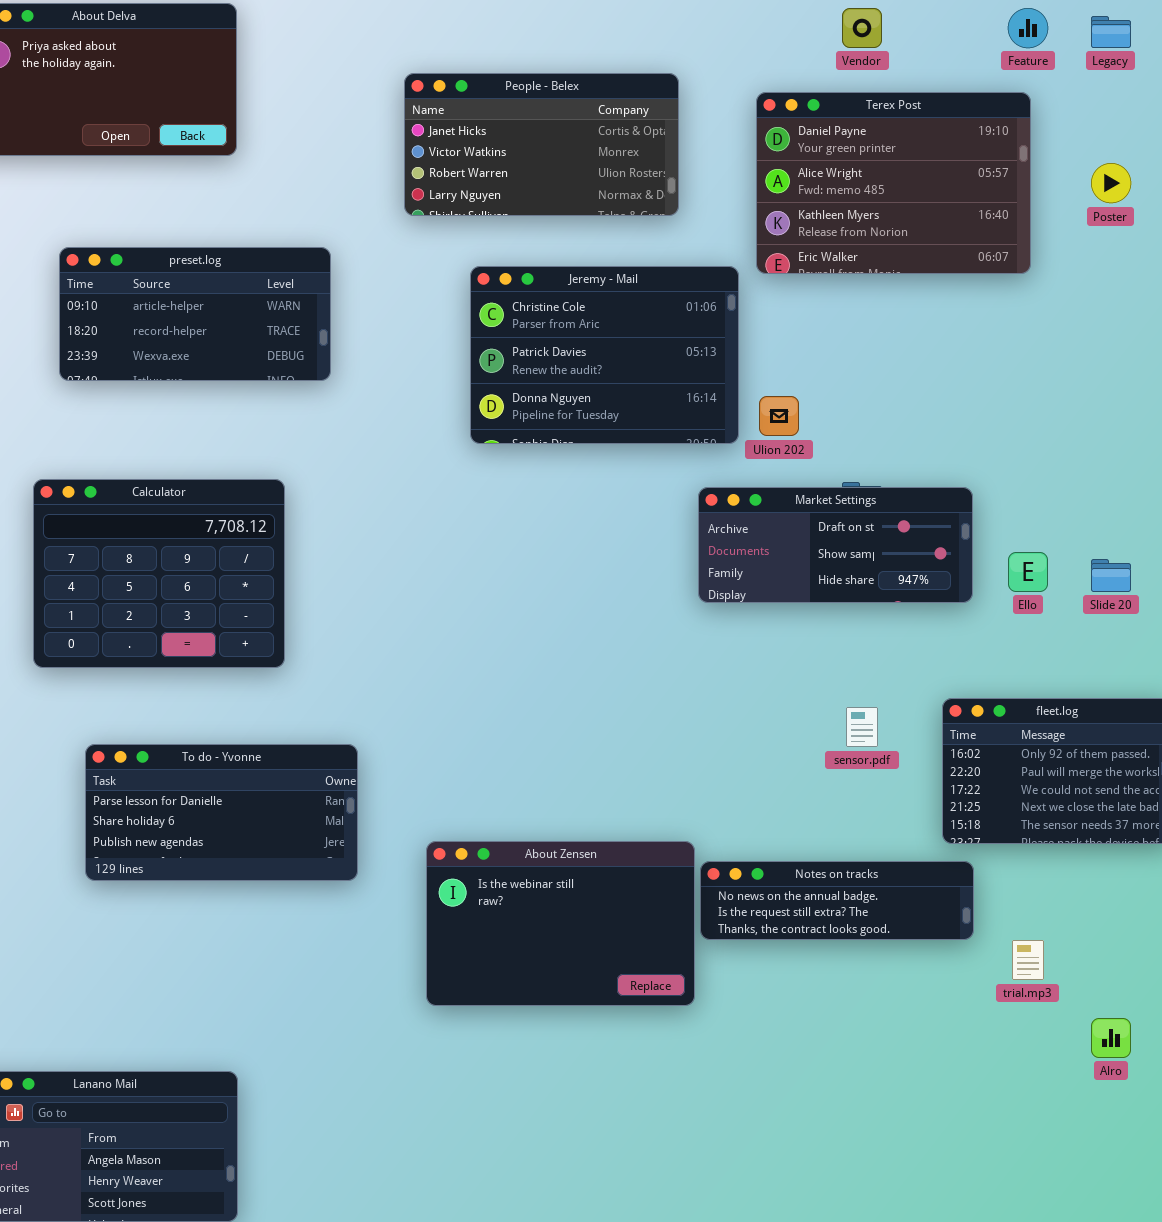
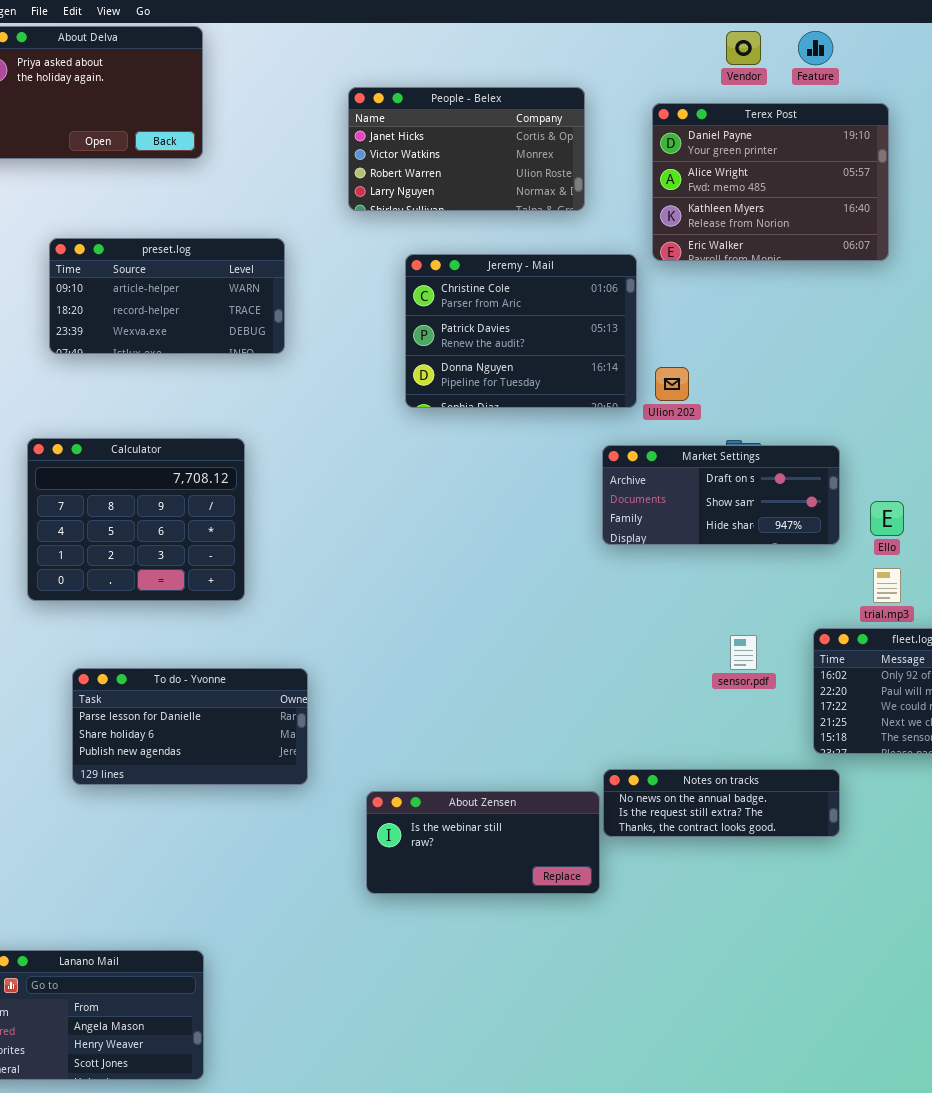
Feature: [1008,8,1048,48] -> [798,31,833,65], moved
About Zensen: [426,841,695,1006] -> [366,791,600,894], resized
trial.mp3: [1012,940,1044,980] -> [873,568,901,603], moved

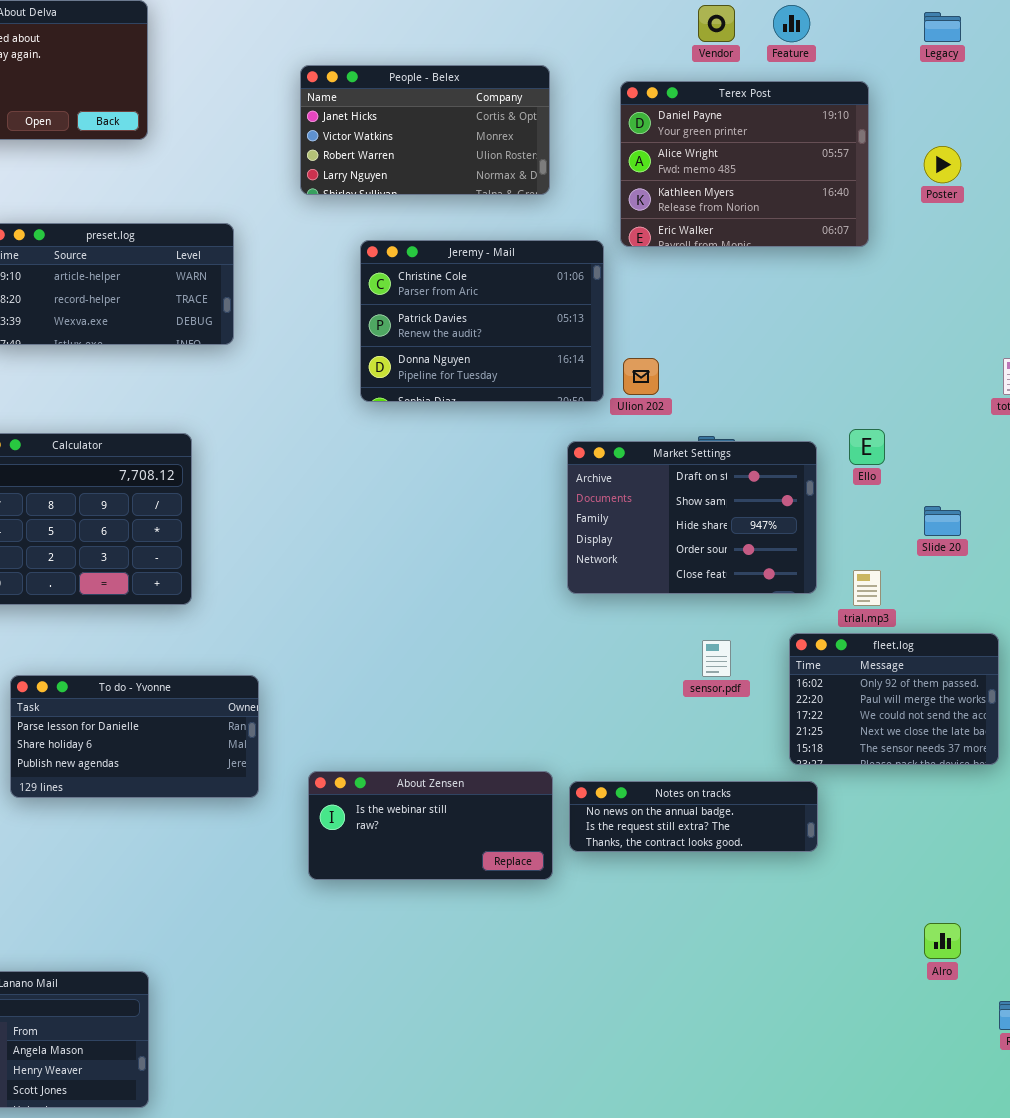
Market Settings: [602,445,840,545] -> [567,441,817,594], resized
Ello: [870,501,904,536] -> [849,429,885,465], moved
About Zensen: [366,791,600,894] -> [308,771,553,880], moved

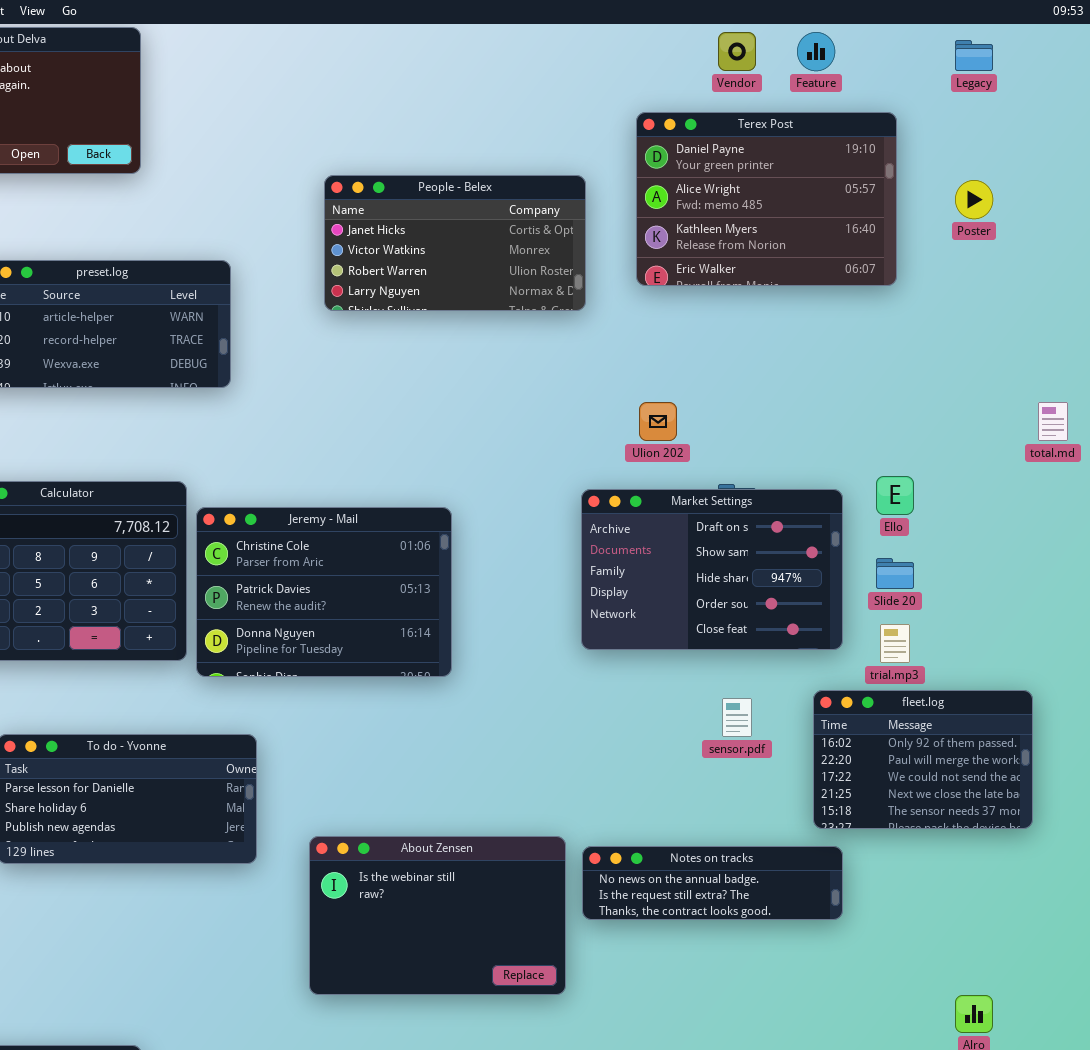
People - Belex: [300,65,550,195] -> [324,175,586,311], moved
Jeremy - Mail: [360,240,604,402] -> [196,507,452,677], moved
Slide 20: [924,506,961,536] -> [876,558,914,589], moved
About Zensen: [308,771,553,880] -> [309,836,566,995], resized

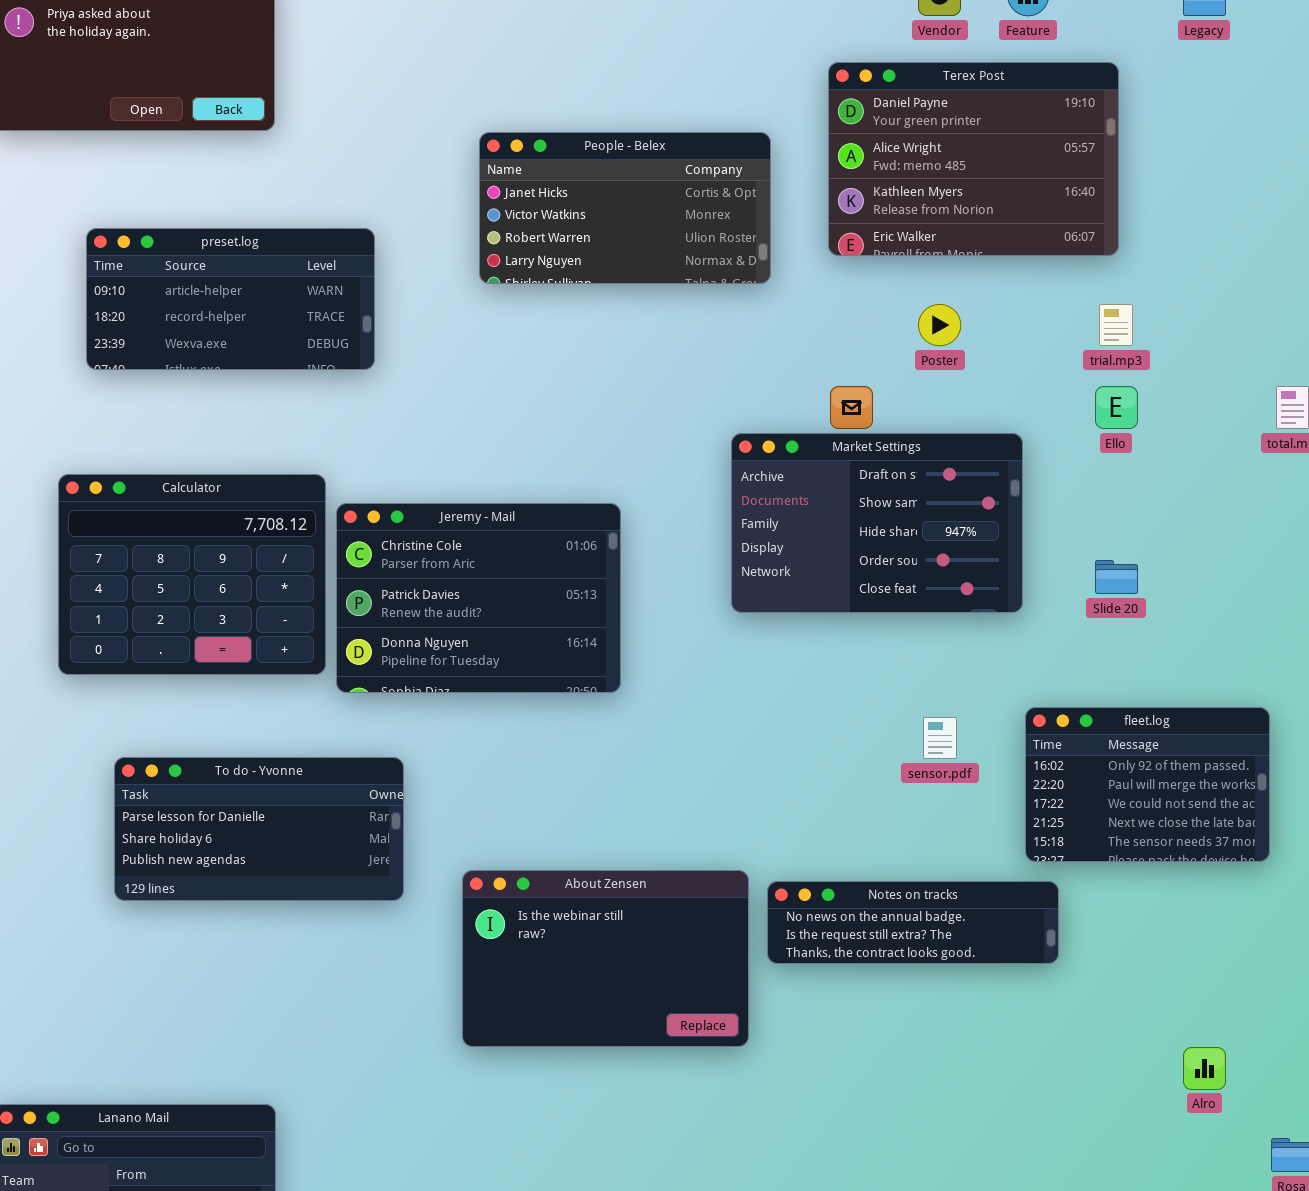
Poster: [955,180,993,219] -> [918,304,961,346], moved
Ello: [876,476,914,515] -> [1095,386,1138,429], moved
Market Settings: [581,489,843,650] -> [731,433,1023,613], moved
trial.mp3: [880,624,910,663] -> [1099,304,1133,346], moved

